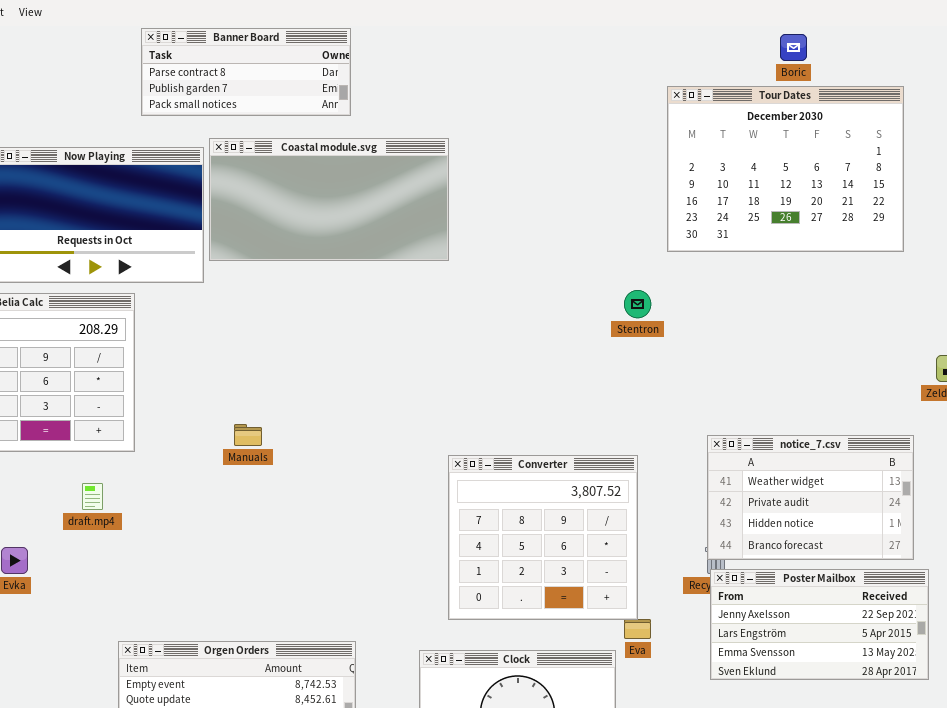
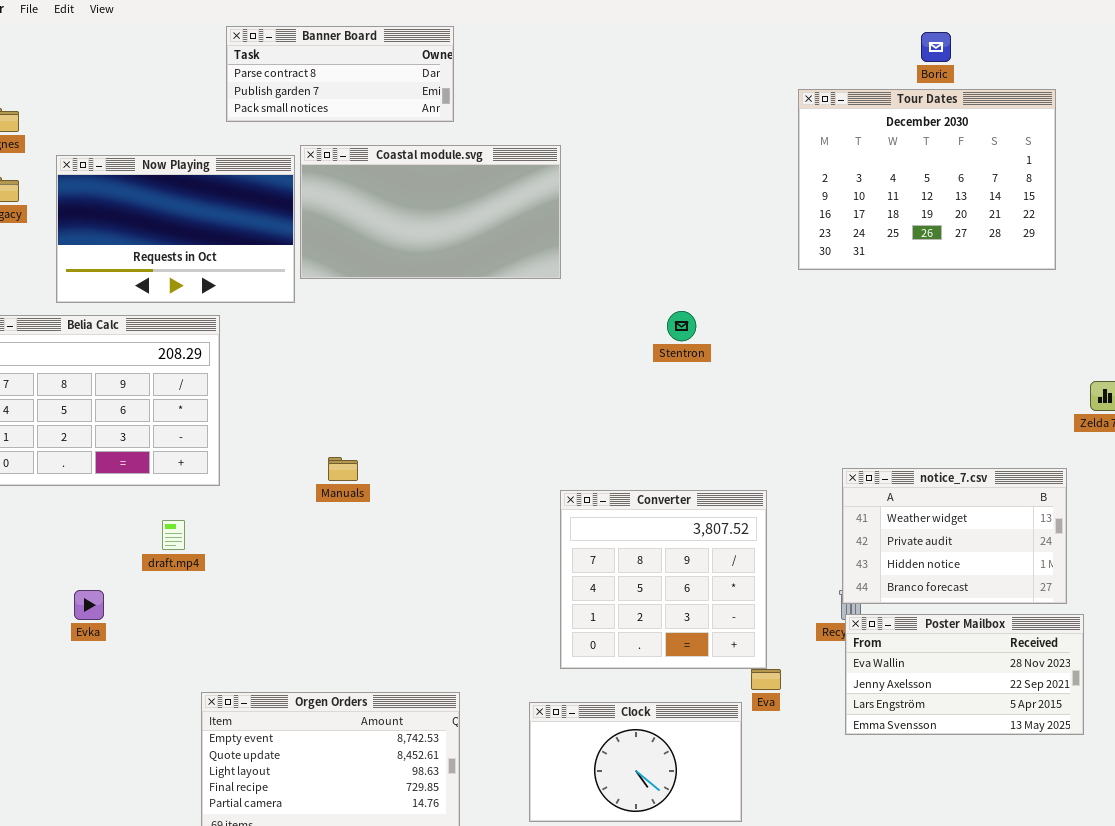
Stentron: [624,290,651,318] -> [667,311,696,341], moved
Poster Mailbox: [710,569,929,680] -> [845,614,1084,735], scrolled up 1 row

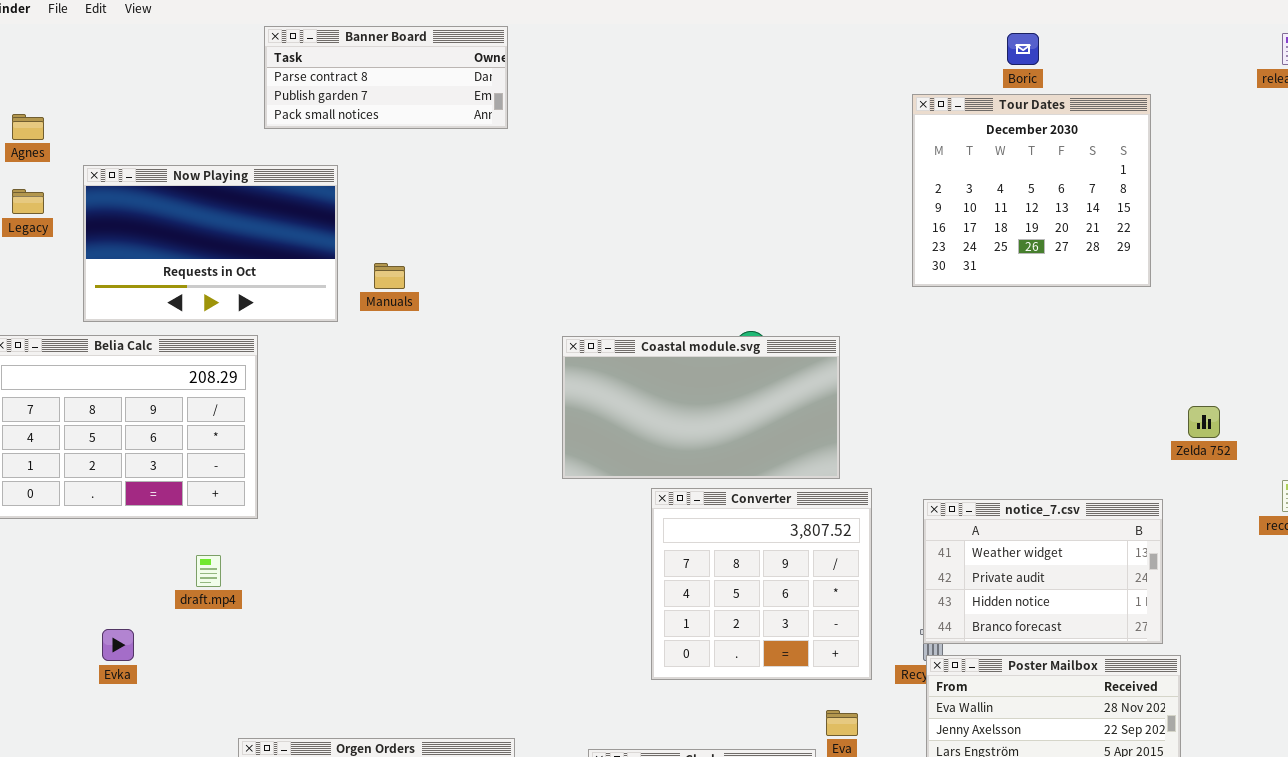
Tour Dates: [798,89,1056,270] -> [912,94,1151,287], resized
Coastal module.svg: [300,145,561,279] -> [562,336,840,479], moved
Manuals: [328,457,358,481] -> [374,263,405,289], moved
Converter: [560,490,767,669] -> [651,488,872,680], moved

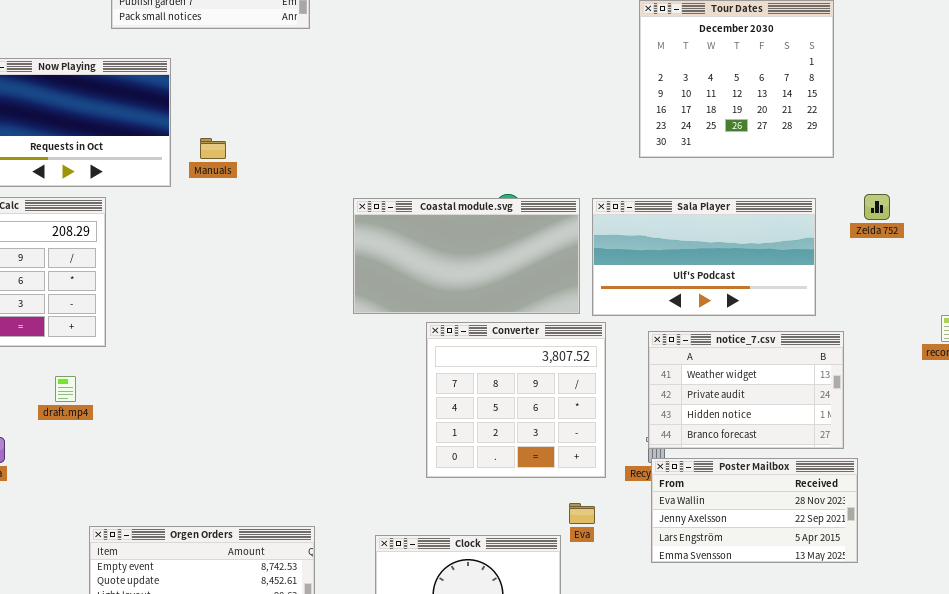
Sala Player: none -> [592,198,816,316], opened
Zelda 752: [1188,406,1220,438] -> [864,194,890,220], moved

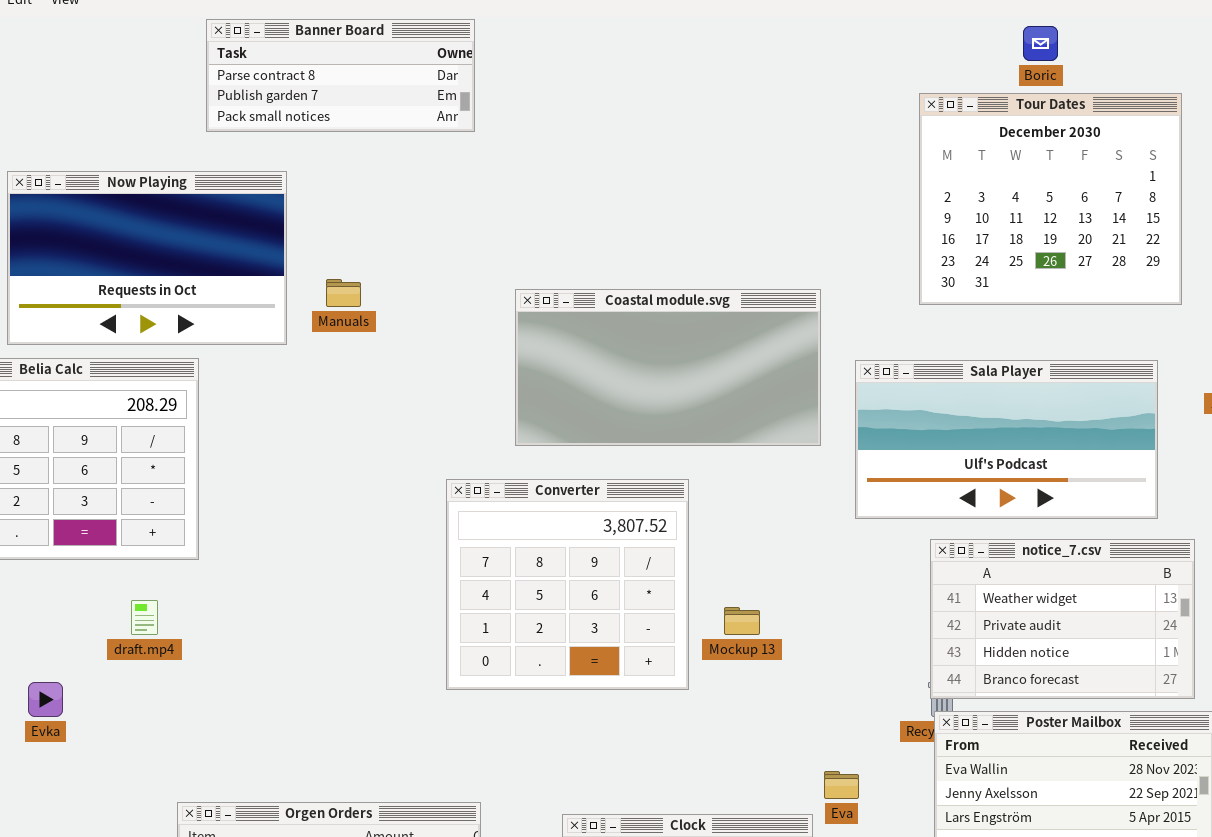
Coastal module.svg: [353,198,580,314] -> [515,289,821,446], moved
Converter: [426,322,606,478] -> [446,479,689,690], moved

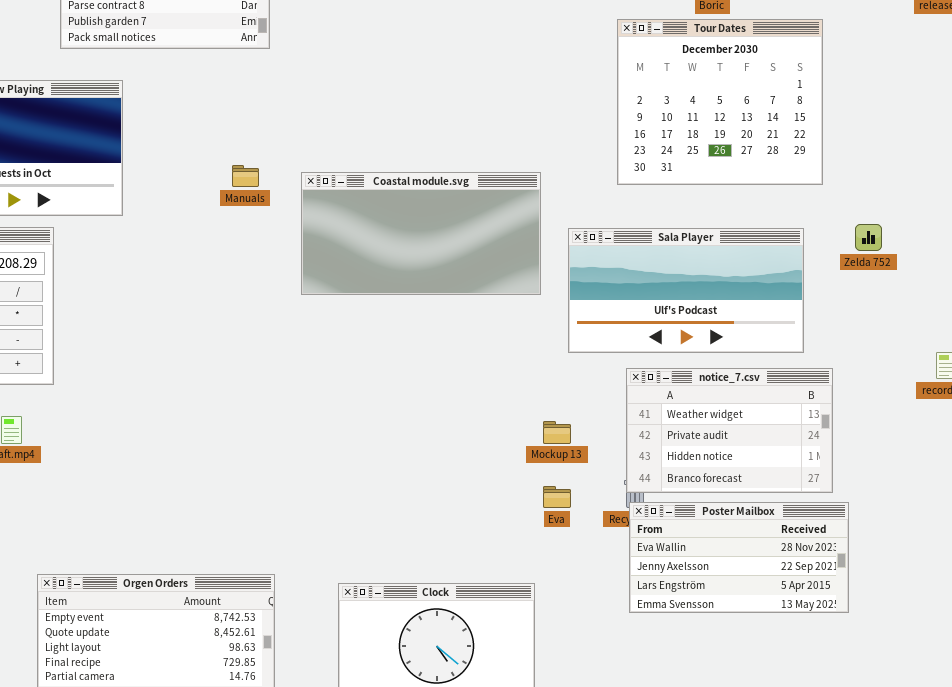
Manuals: [326,279,361,307] -> [232,165,259,187], moved
Converter: [446,479,689,690] -> none, closed
Mockup 13: [724,607,760,635] -> [543,421,571,444], moved
Eva: [824,771,859,799] -> [543,486,571,508], moved

